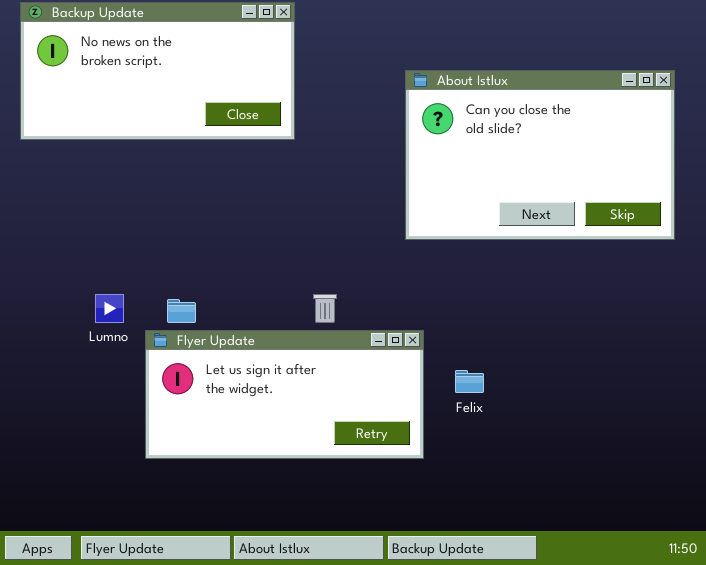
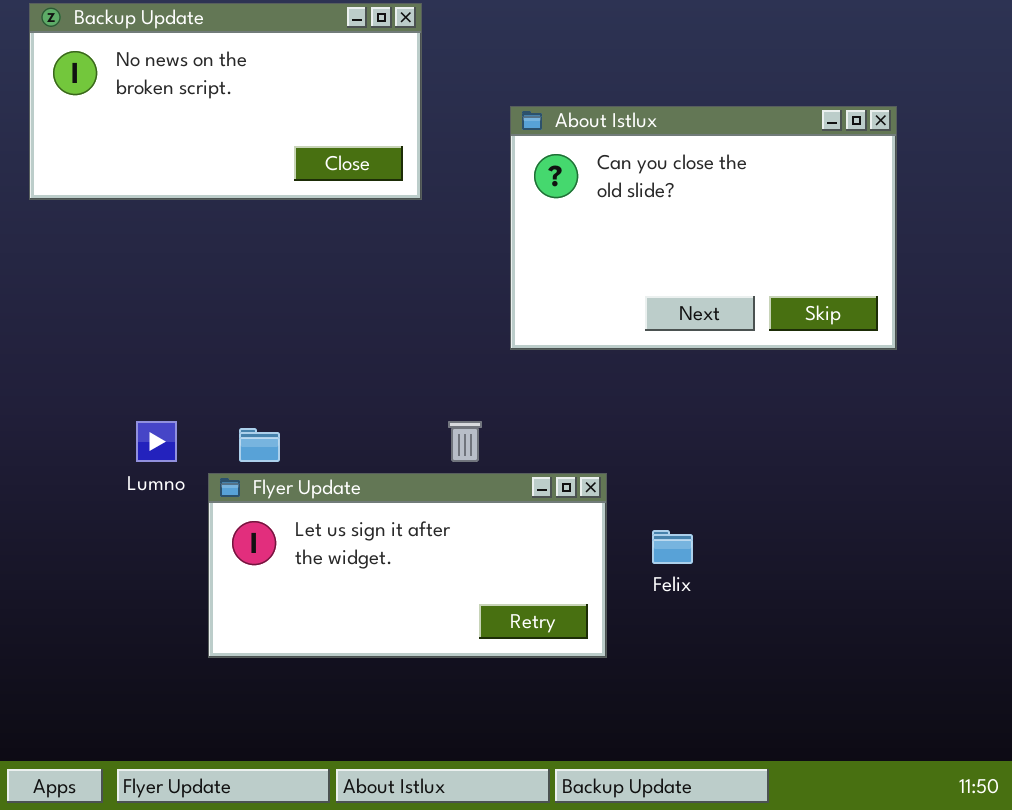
About Istlux: [405,70,675,240] -> [510,106,897,350], moved

